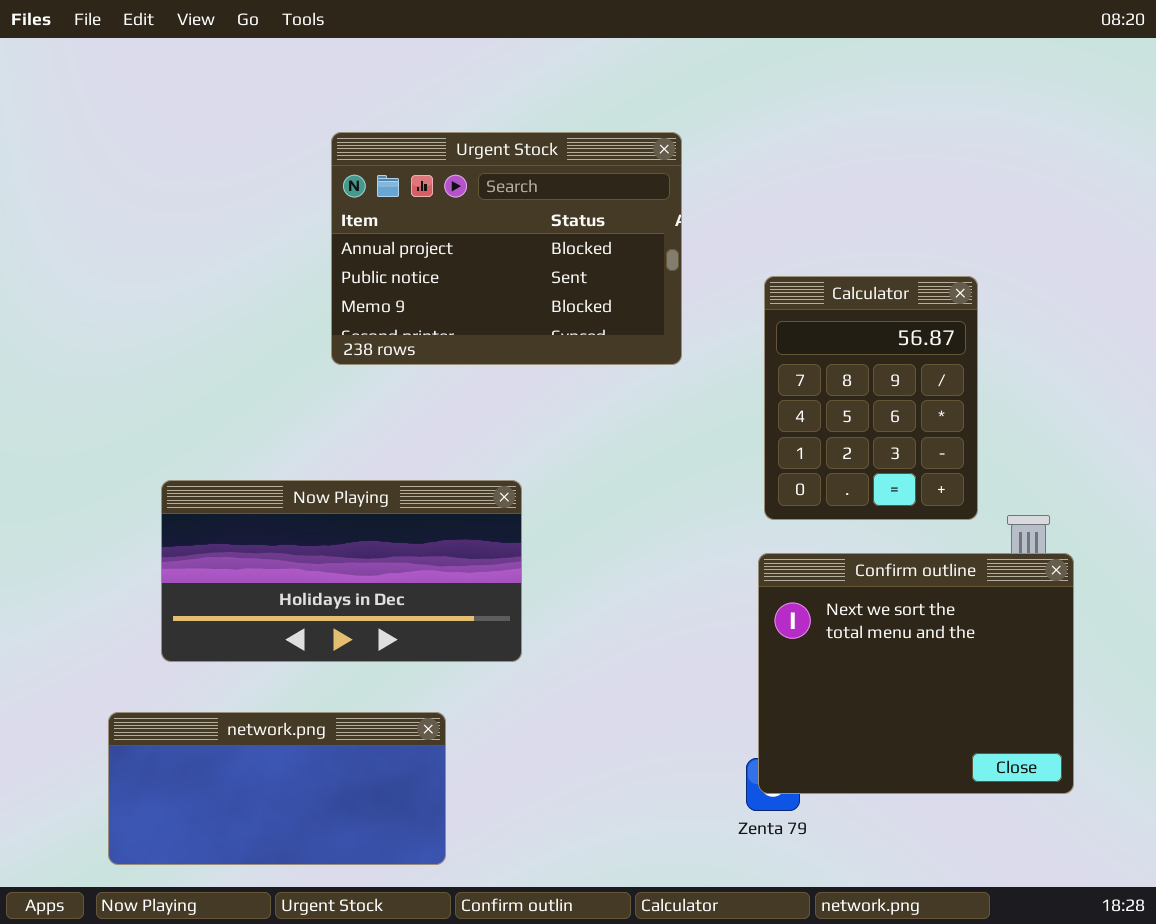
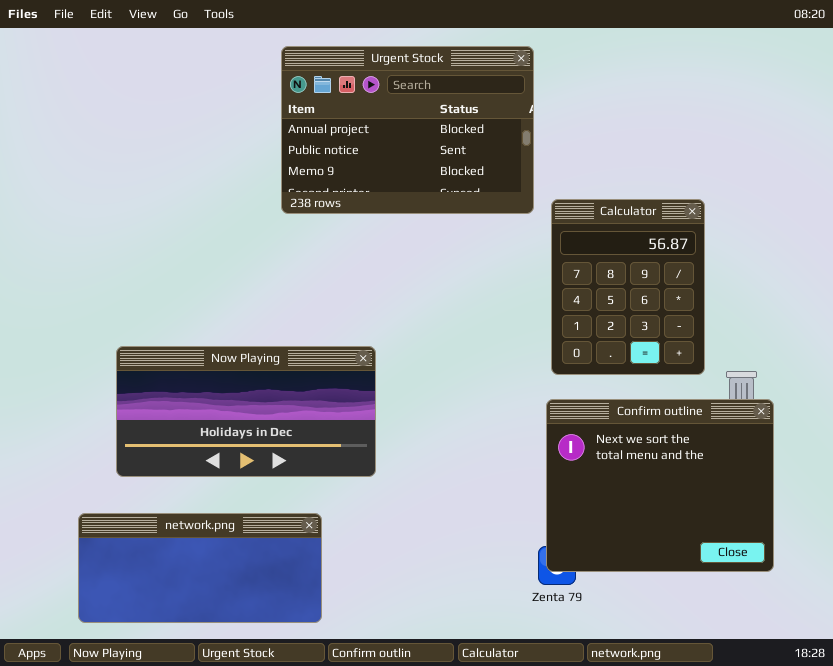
Urgent Stock: [331,132,682,365] -> [281,46,534,214], moved

